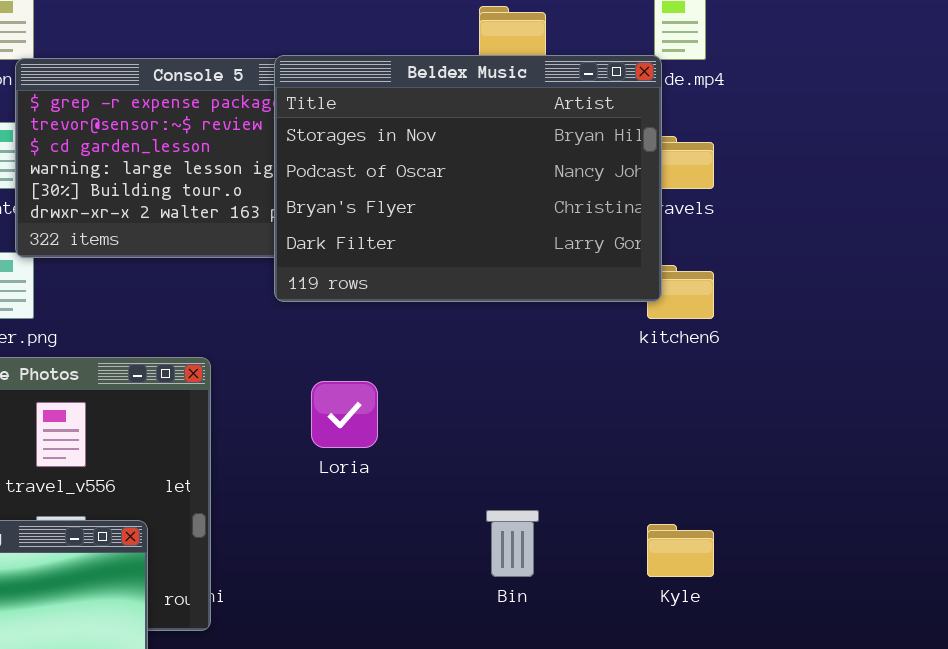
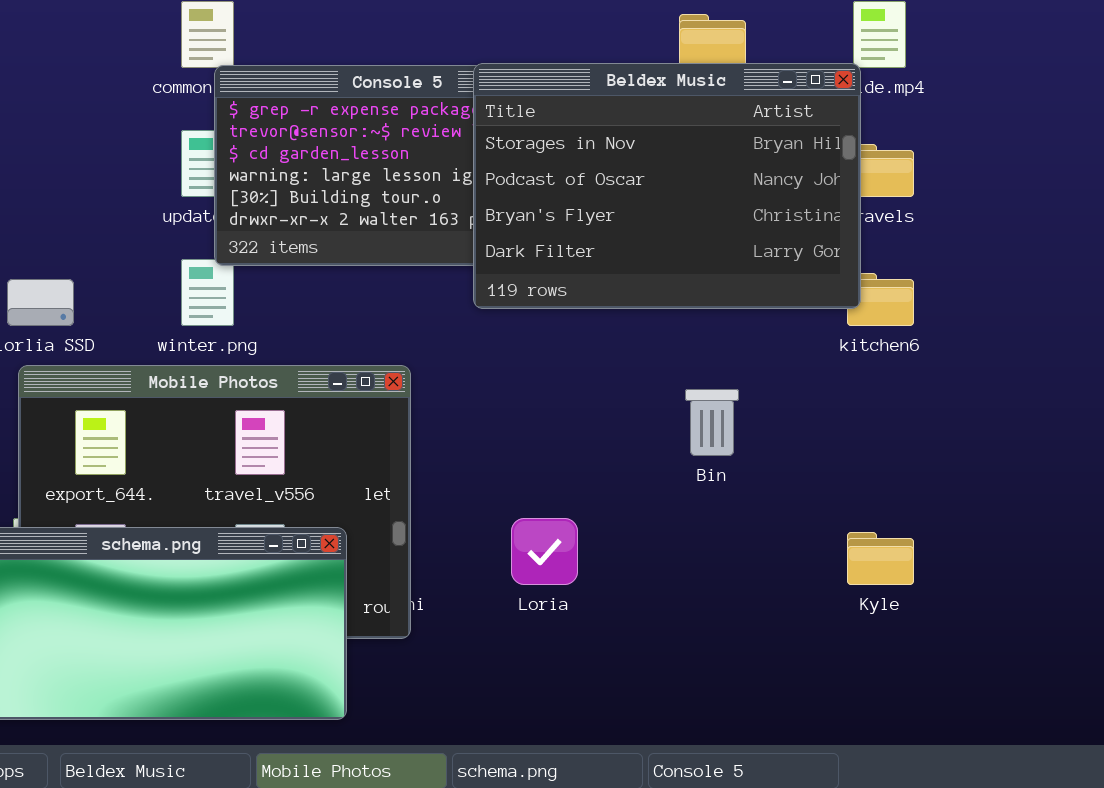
Loria: [311,381,378,448] -> [511,518,578,585], moved
Bin: [486,510,539,577] -> [685,389,739,456], moved

